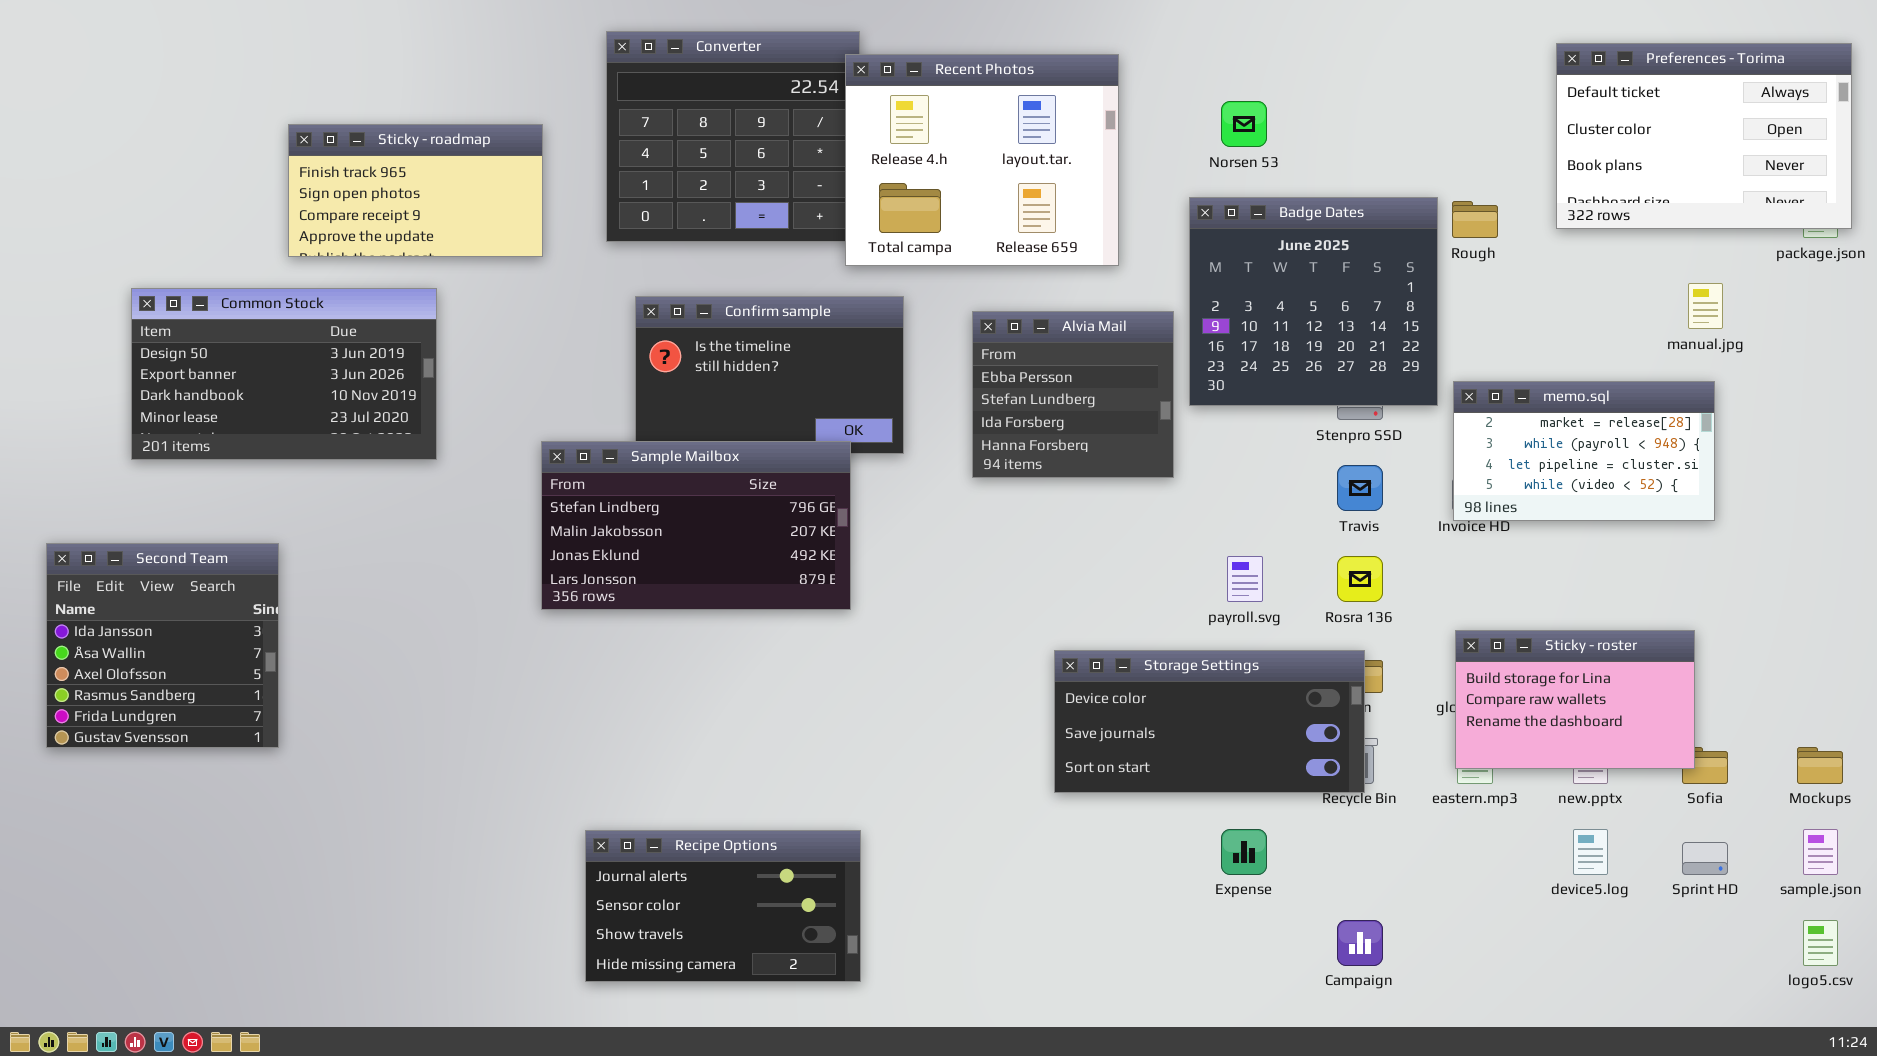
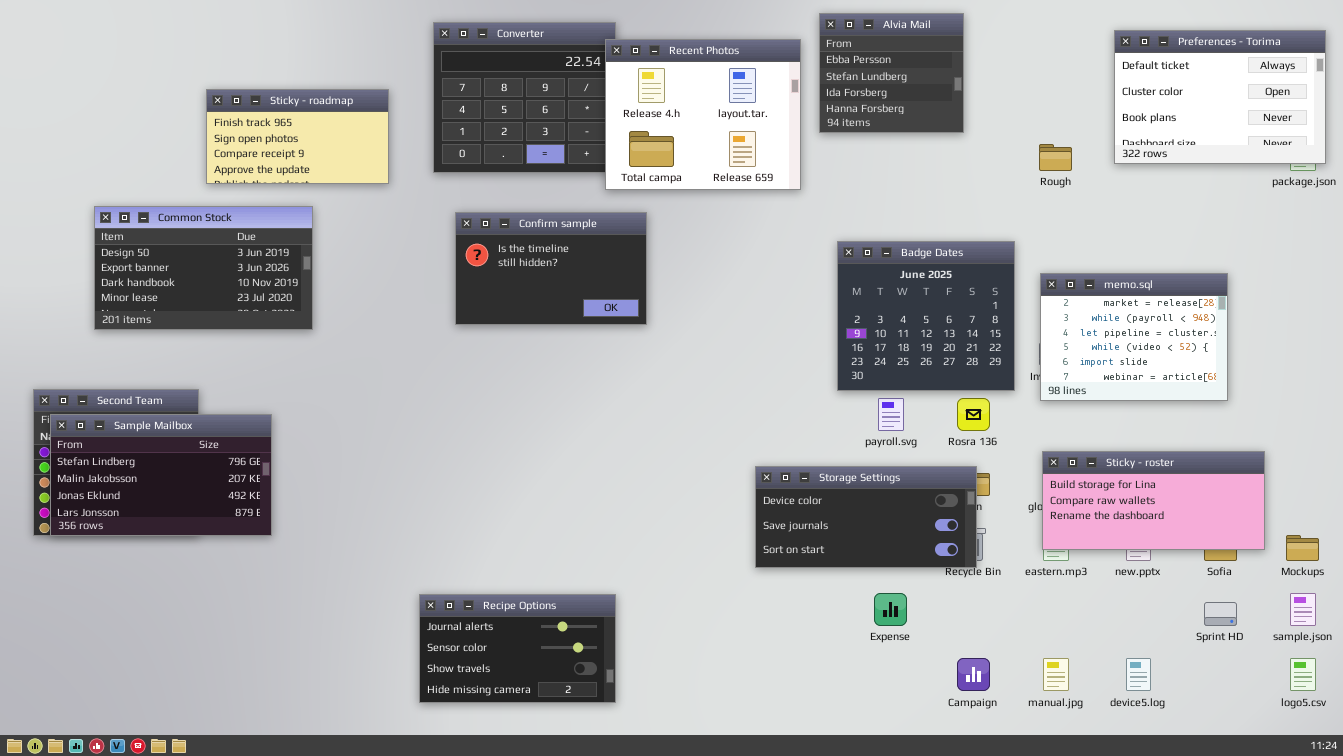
Badge Dates: [1189,197,1438,406] -> [837,241,1015,391], moved
manual.jpg: [1688,283,1723,329] -> [1043,658,1069,691], moved
Alvia Mail: [972,311,1174,478] -> [819,13,964,133], moved
memo.sql: [1453,381,1715,521] -> [1040,273,1228,401], resized
Sample Mailbox: [541,441,851,610] -> [50,414,272,536], moved
Sticky - roster: [1455,630,1695,769] -> [1042,451,1265,550], resized
device5.log: [1573,829,1608,875] -> [1126,658,1151,691], moved

